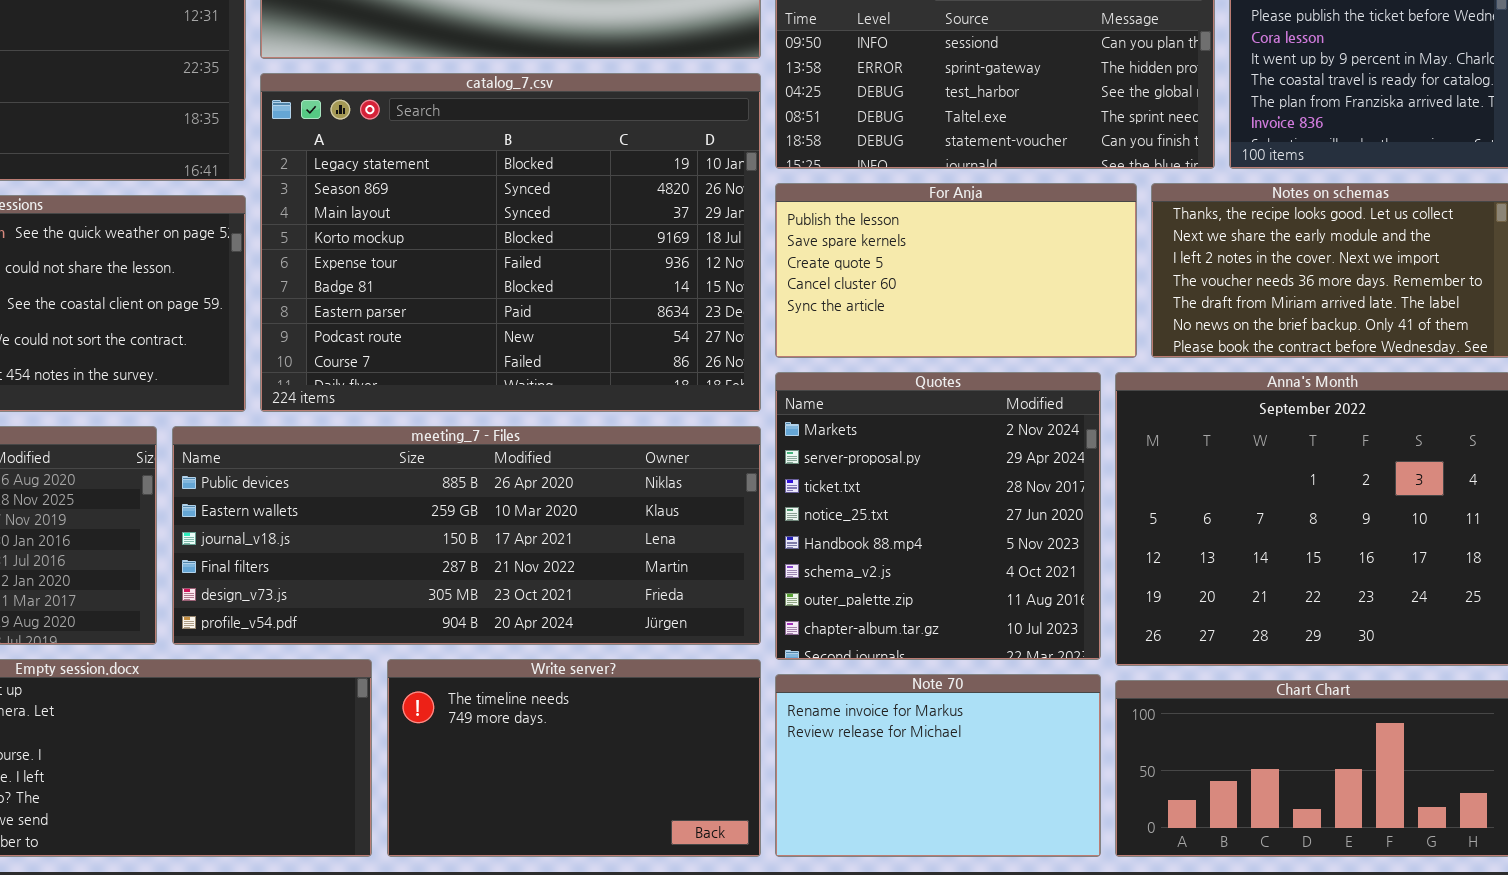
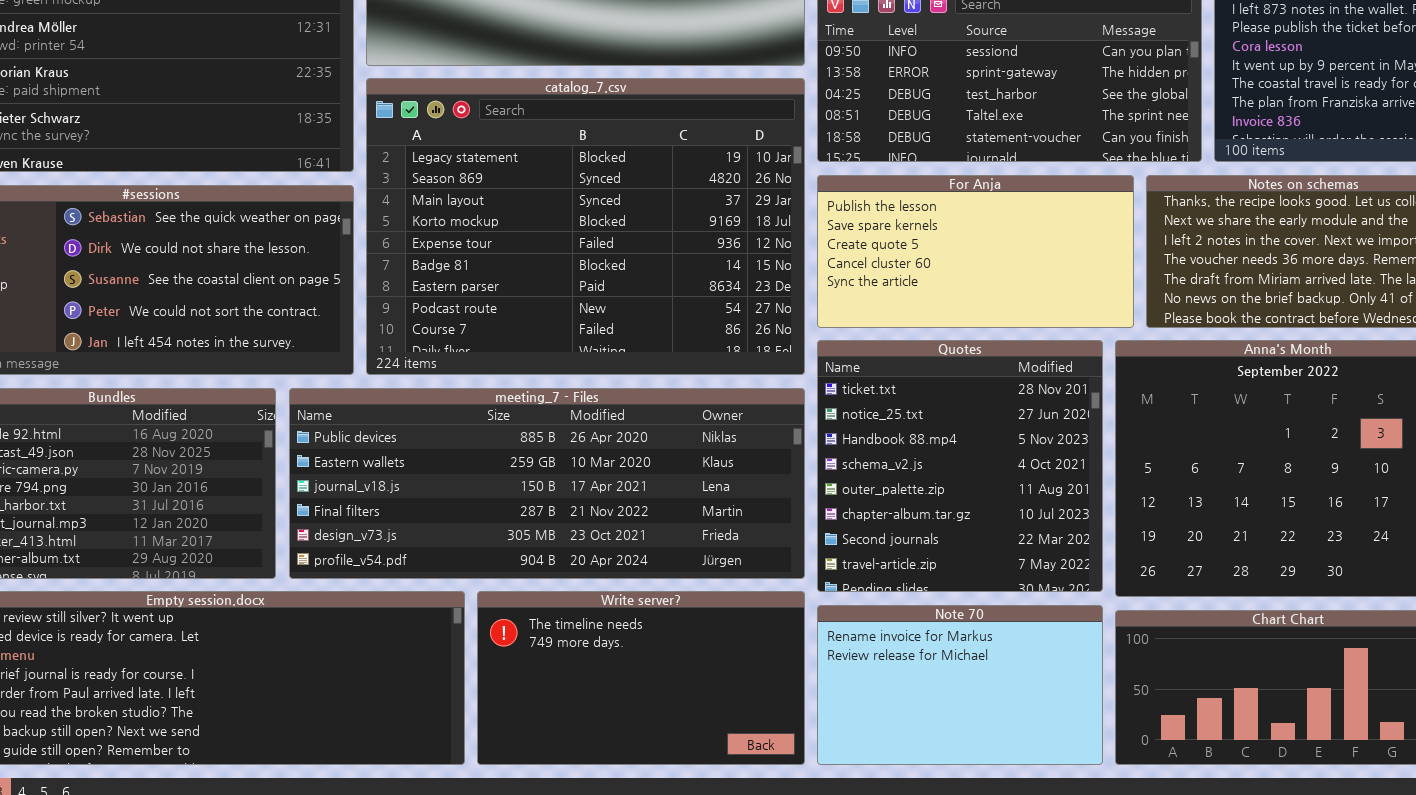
Quotes: [775,372,1101,660] -> [817,340,1103,592], scrolled down 2 rows

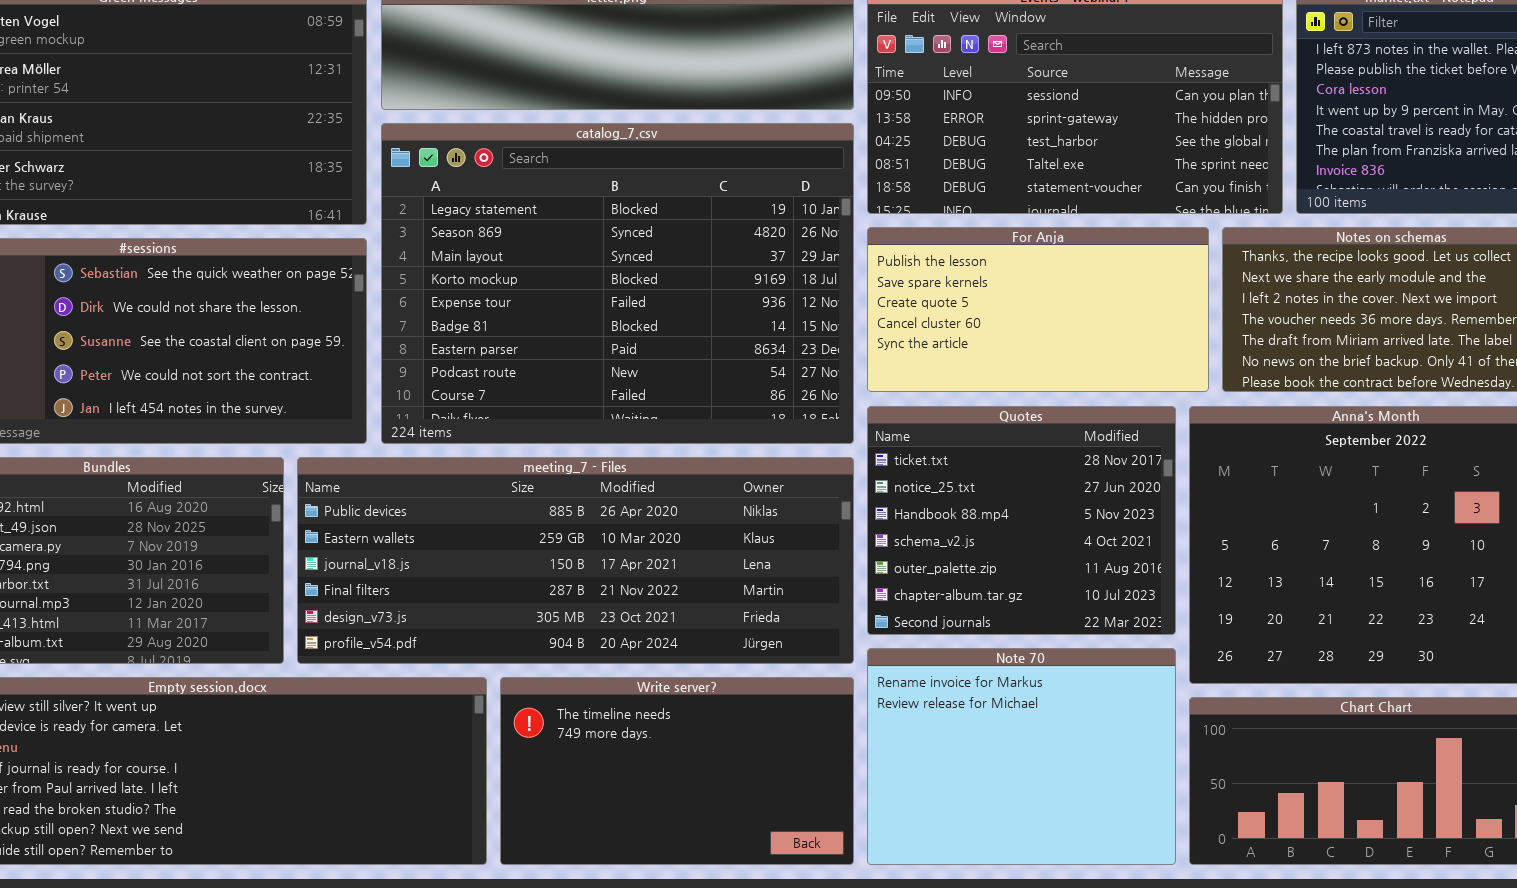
Quotes: [817,340,1103,592] -> [867,406,1176,635], resized
Note 70: [817,605,1103,765] -> [867,648,1176,865], resized

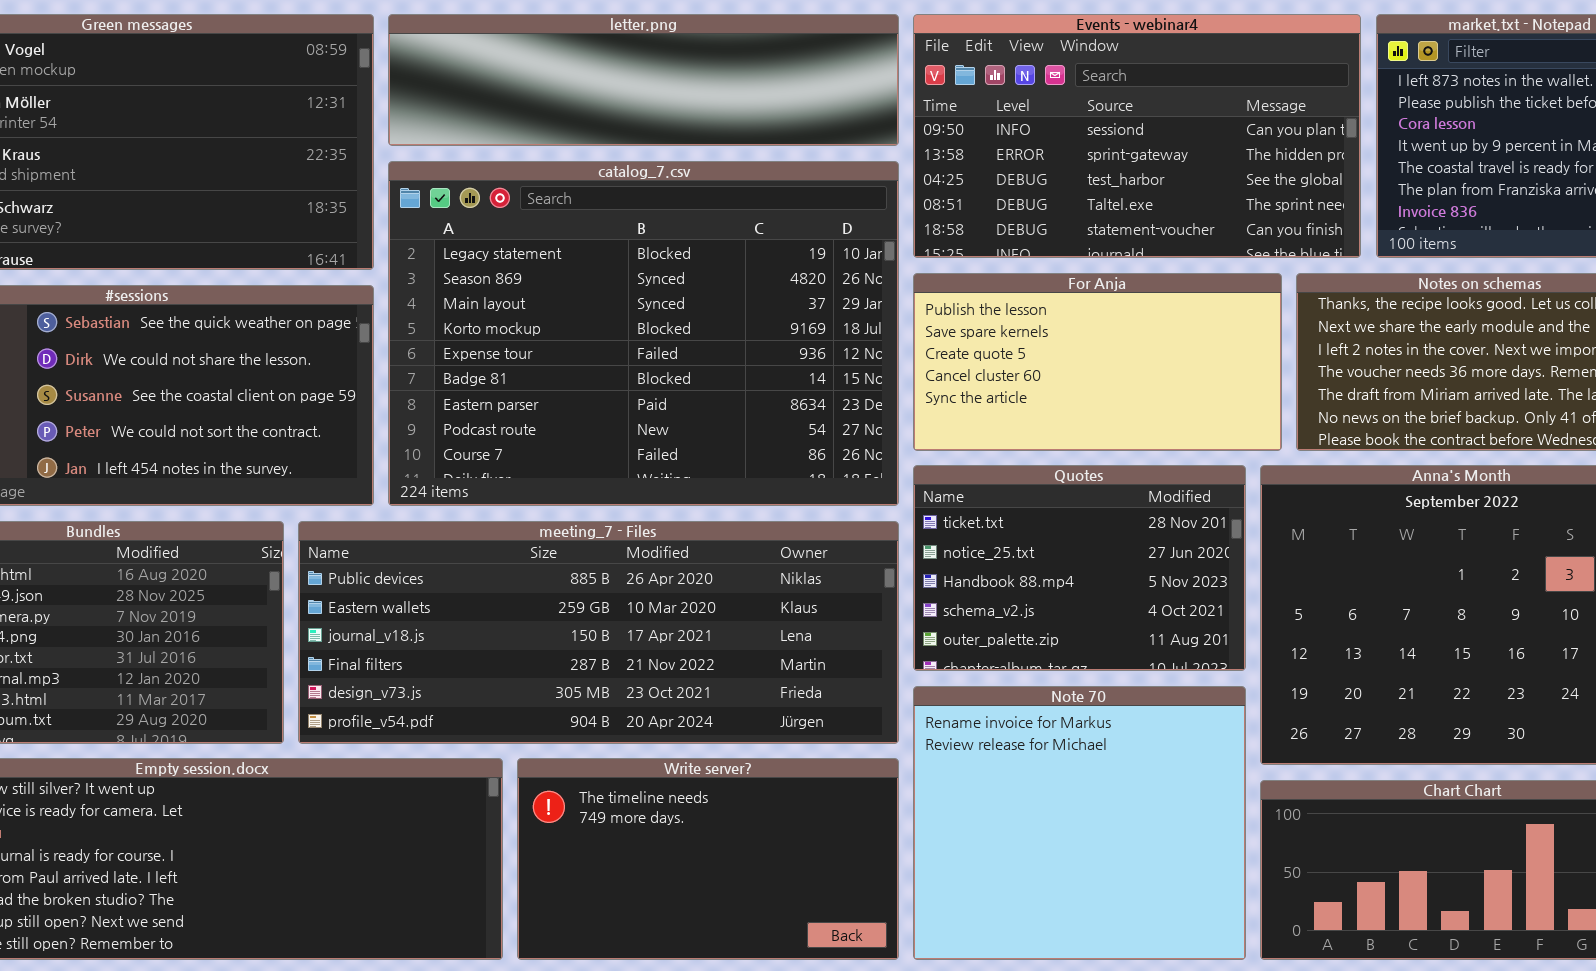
Quotes: [867,406,1176,635] -> [913,465,1246,671], resized
Note 70: [867,648,1176,865] -> [913,686,1246,960], resized

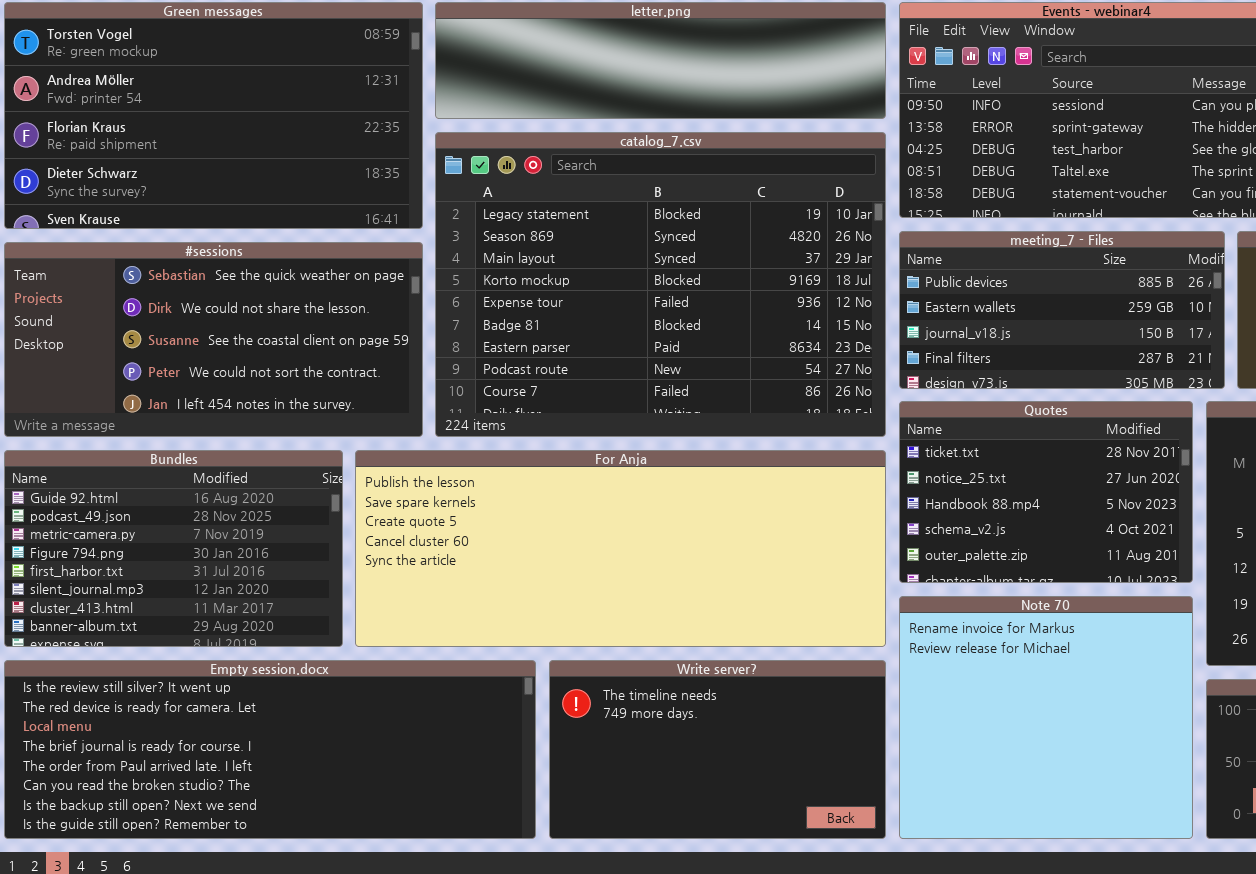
For Anja: [913,273,1282,451] -> [355,450,886,647], moved, resized
meeting_7 - Files: [298,521,899,744] -> [899,231,1225,389], moved, resized

